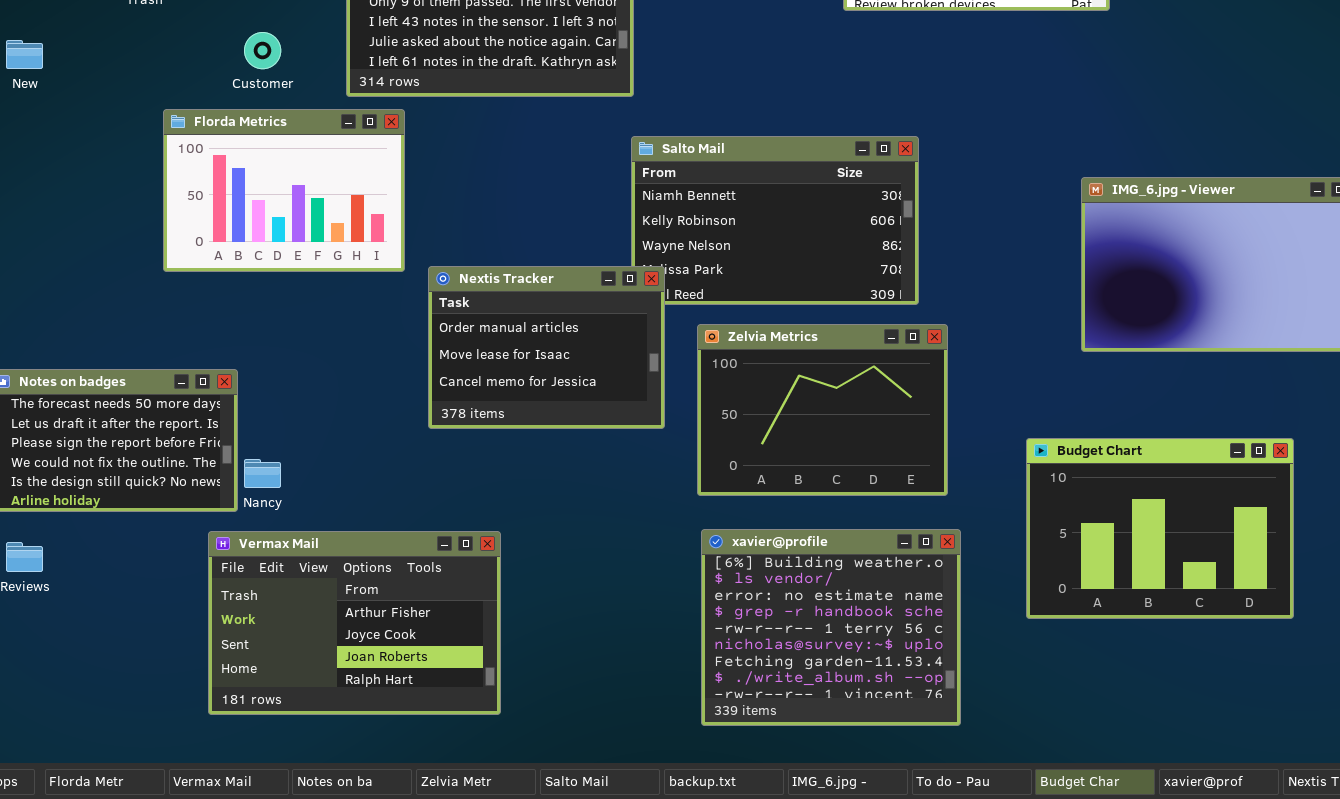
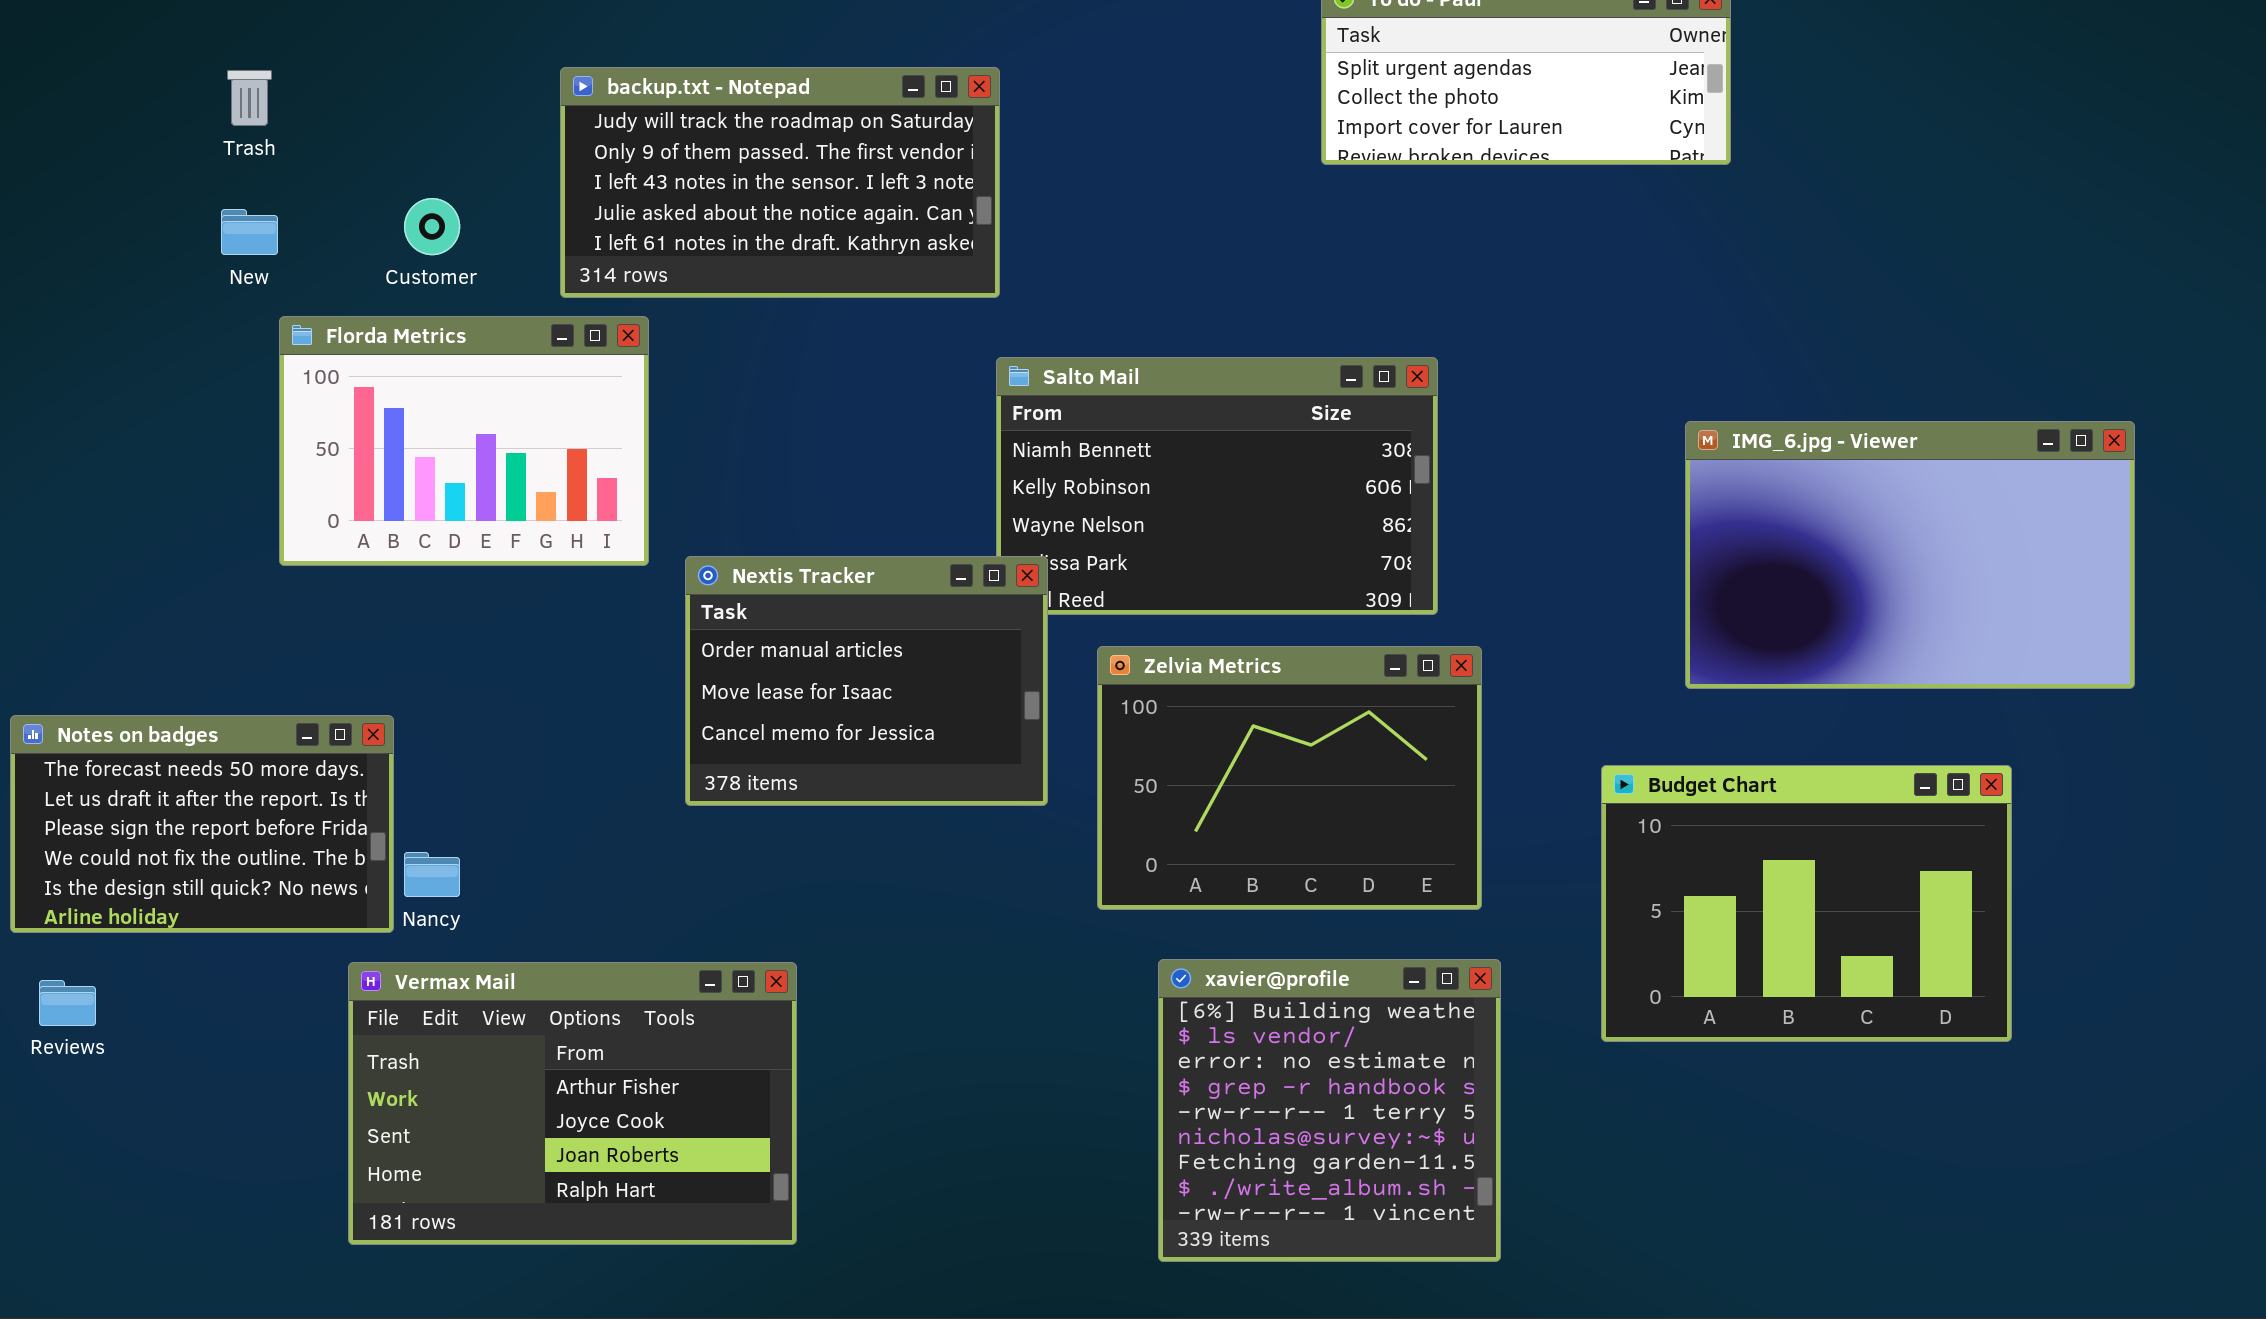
New: [6,40,43,69] -> [221,209,278,255], moved
Budget Chart: [1026,438,1294,619] -> [1601,765,2012,1042], moved
xavier@profile: [701,529,961,726] -> [1158,959,1501,1262], resized

